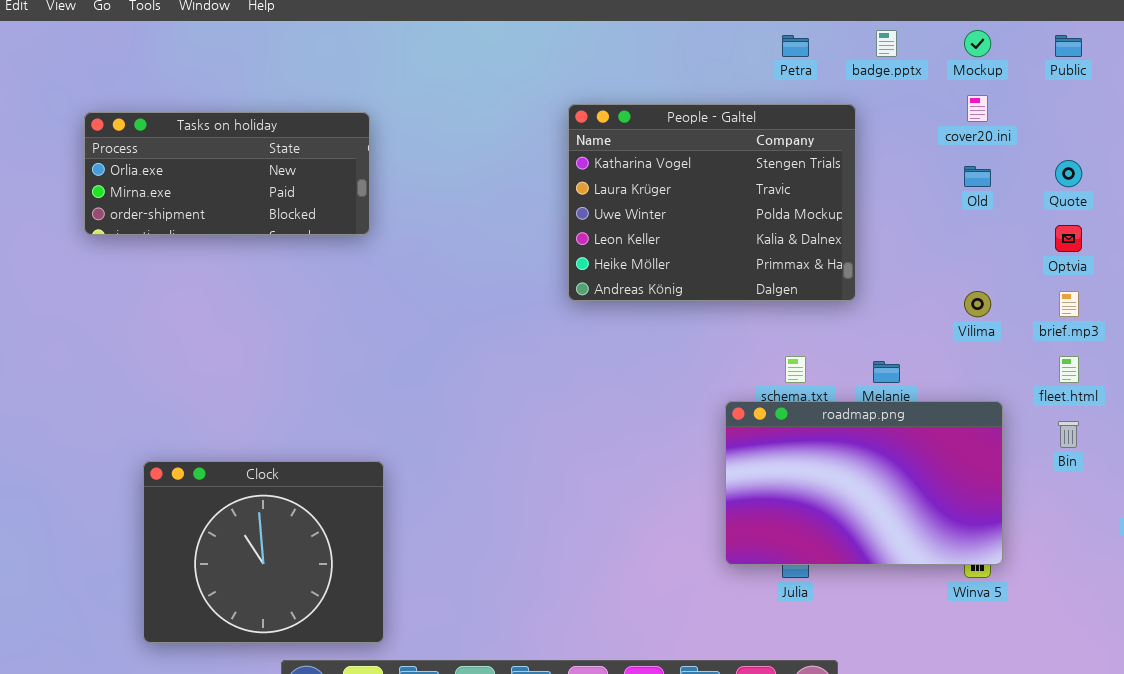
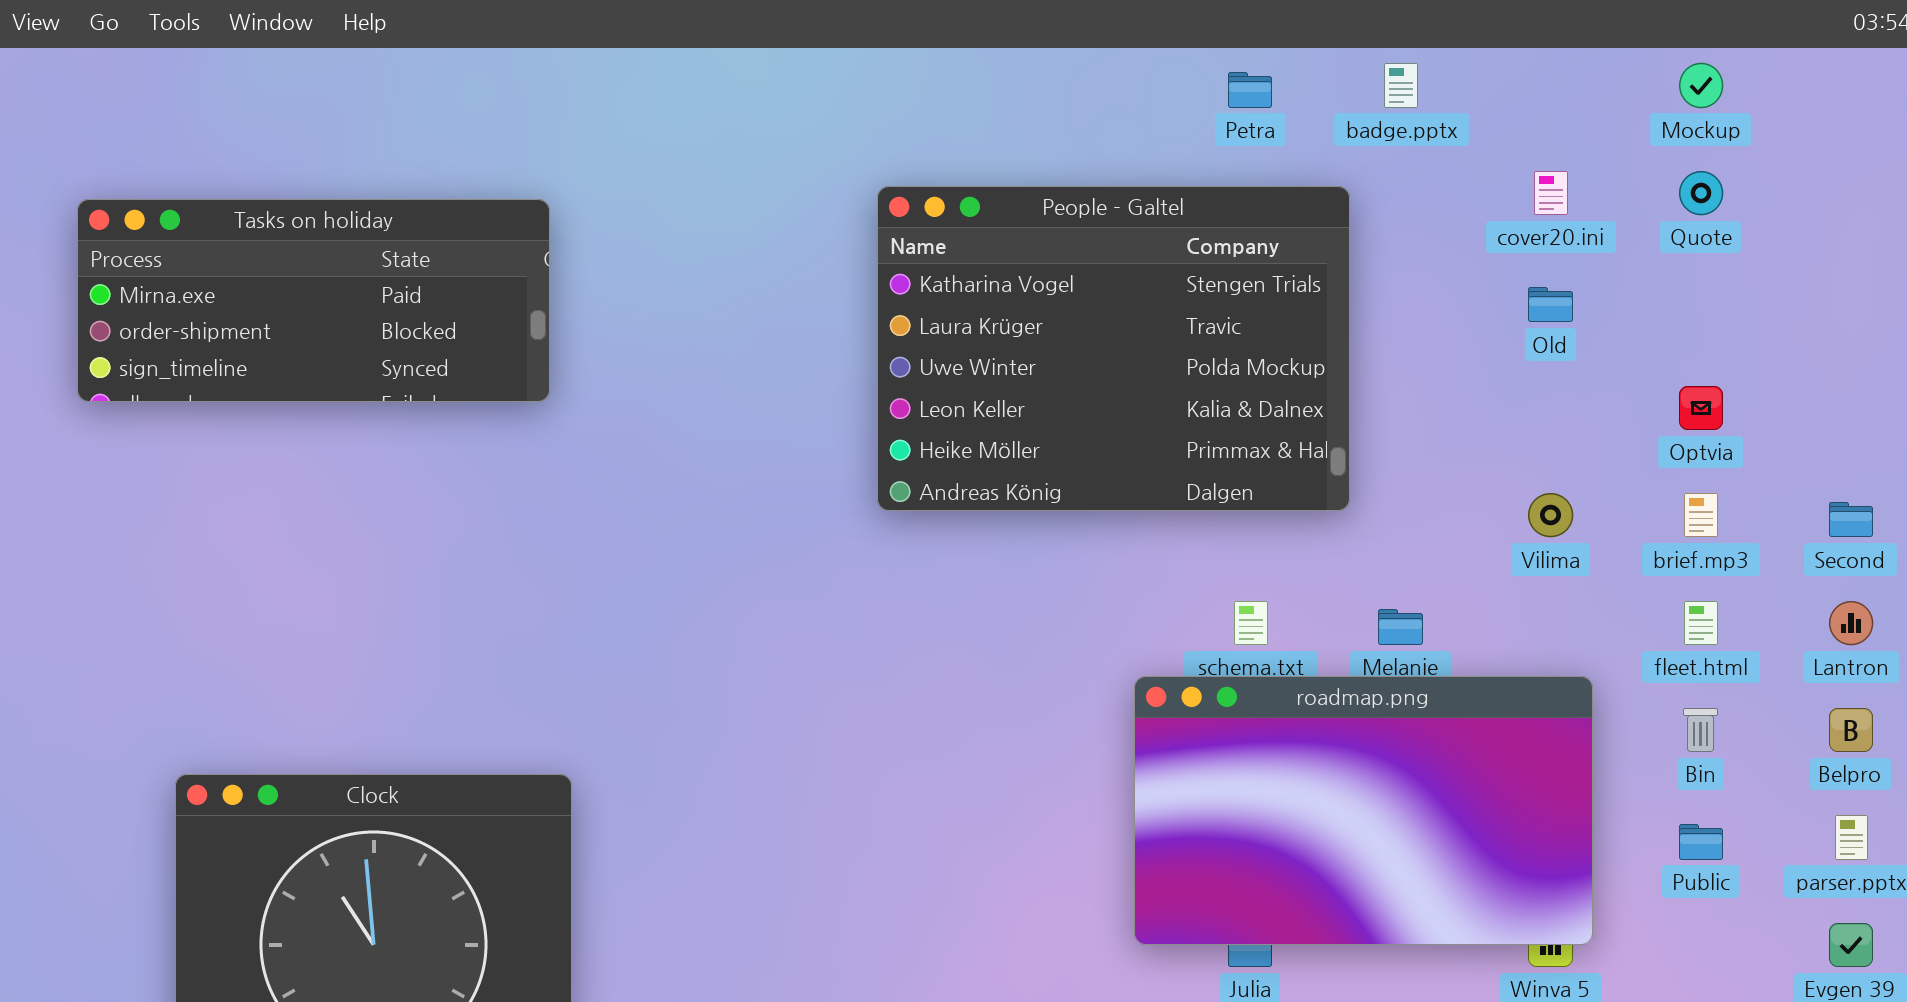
Mockup: [964,30,991,57] -> [1679,63,1723,108], moved
Public: [1055,35,1082,57] -> [1679,824,1723,860], moved
Tasks on holiday: [84,112,370,235] -> [77,199,550,402], scrolled down 1 row
Quote: [1055,160,1082,187] -> [1679,171,1723,215], moved

